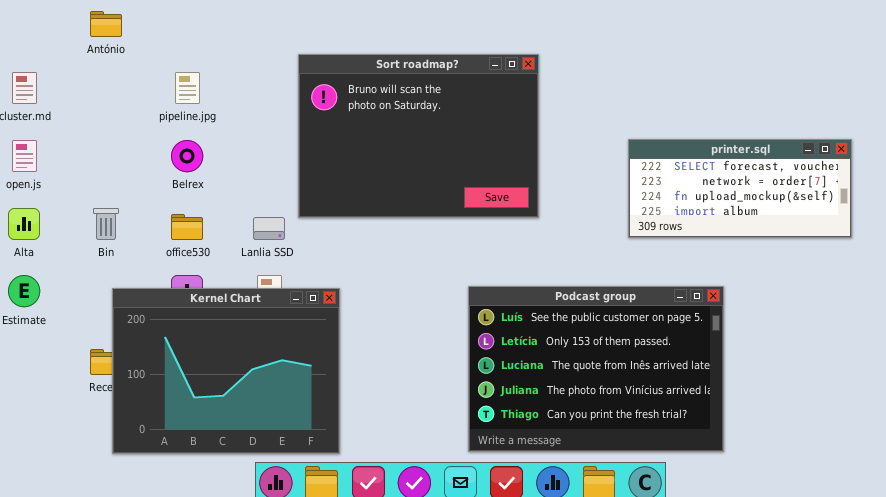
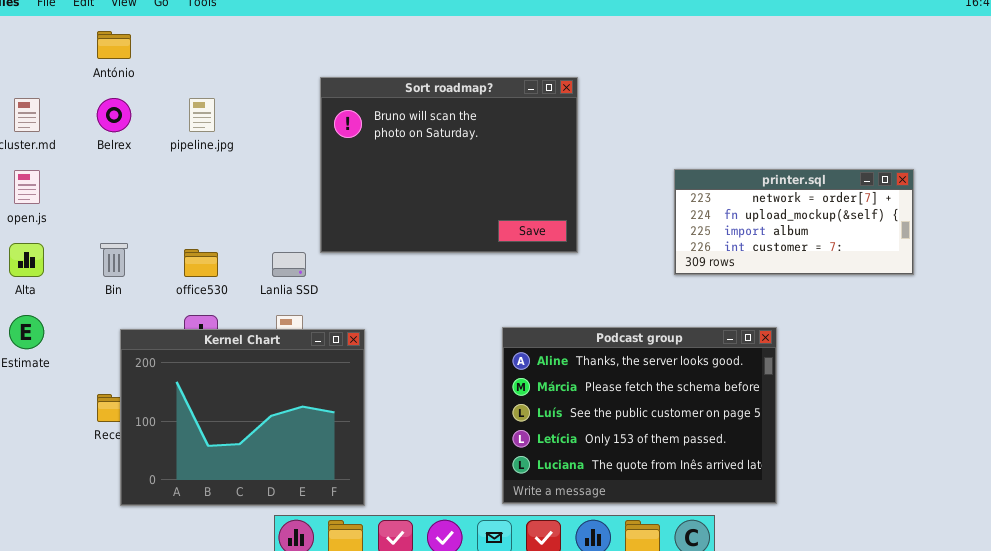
printer.sql: [628,139,852,238] -> [674,169,914,275], scrolled down 1 row
Belrex: [171,140,203,172] -> [97,98,131,132], moved
Podcast group: [468,286,724,452] -> [502,327,777,504], scrolled up 2 rows

